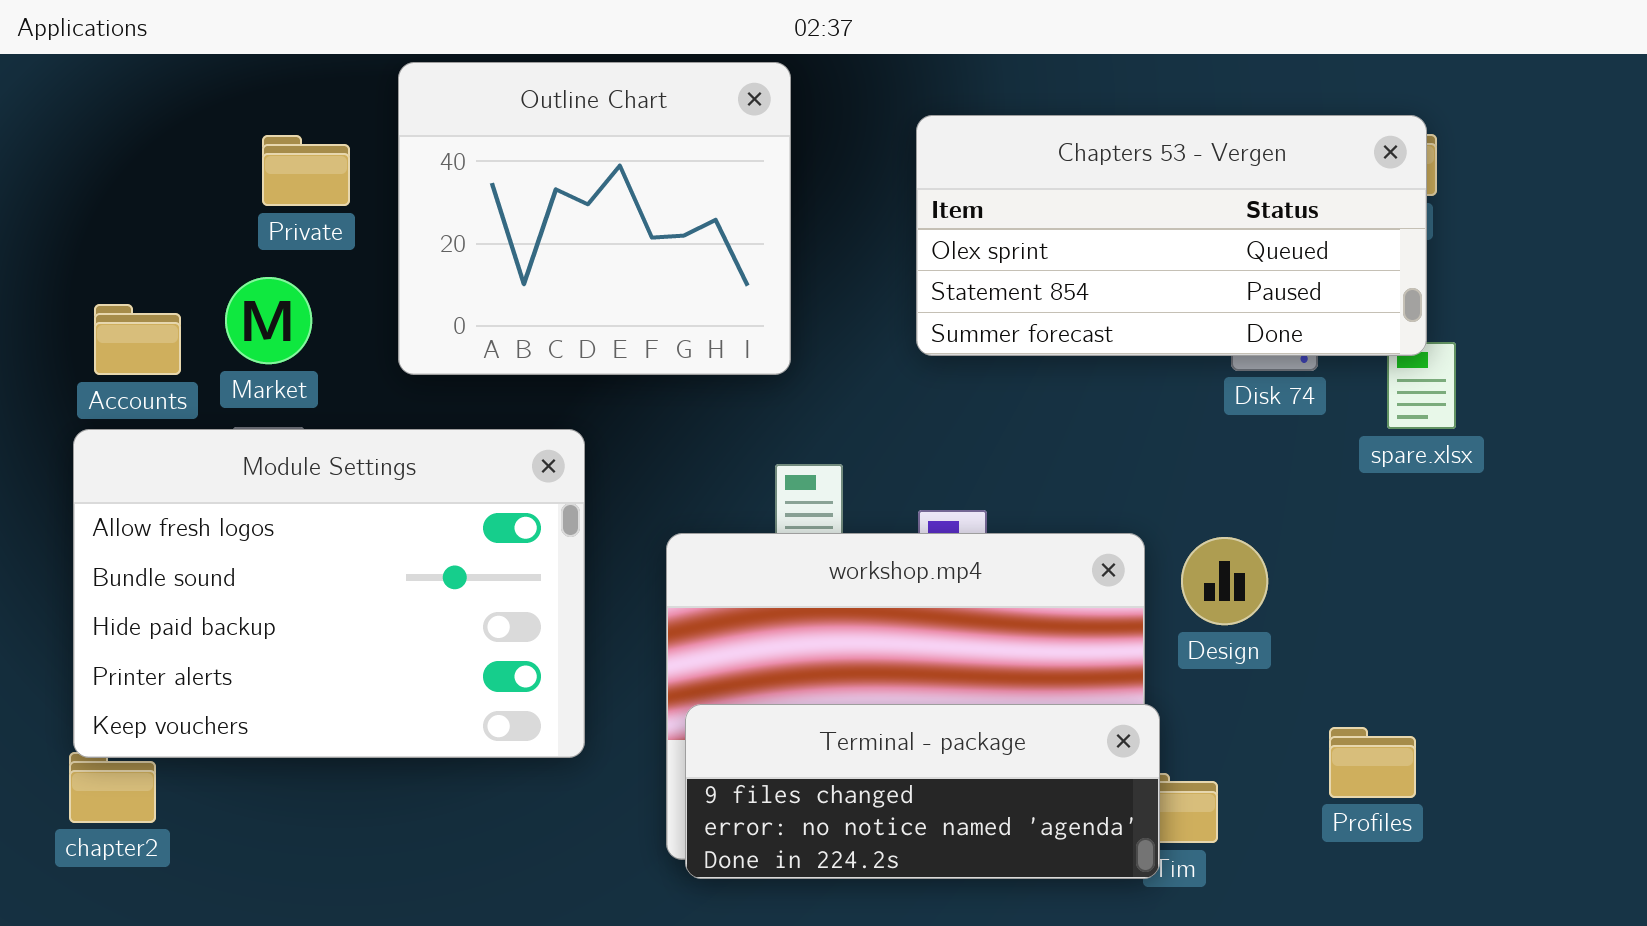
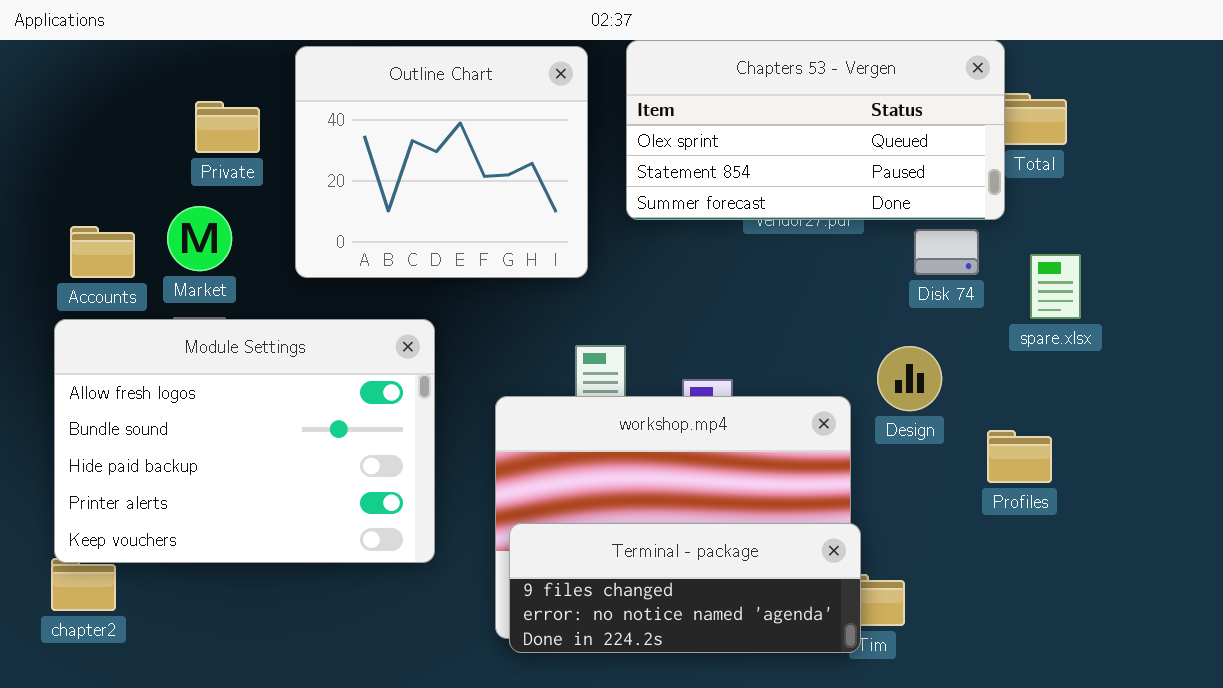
Chapters 53 - Vergen: [916,115,1427,356] -> [626,40,1005,220], moved
Design: [1181,537,1268,625] -> [877,346,942,411], moved
Profiles: [1329,727,1416,798] -> [987,430,1052,483], moved

